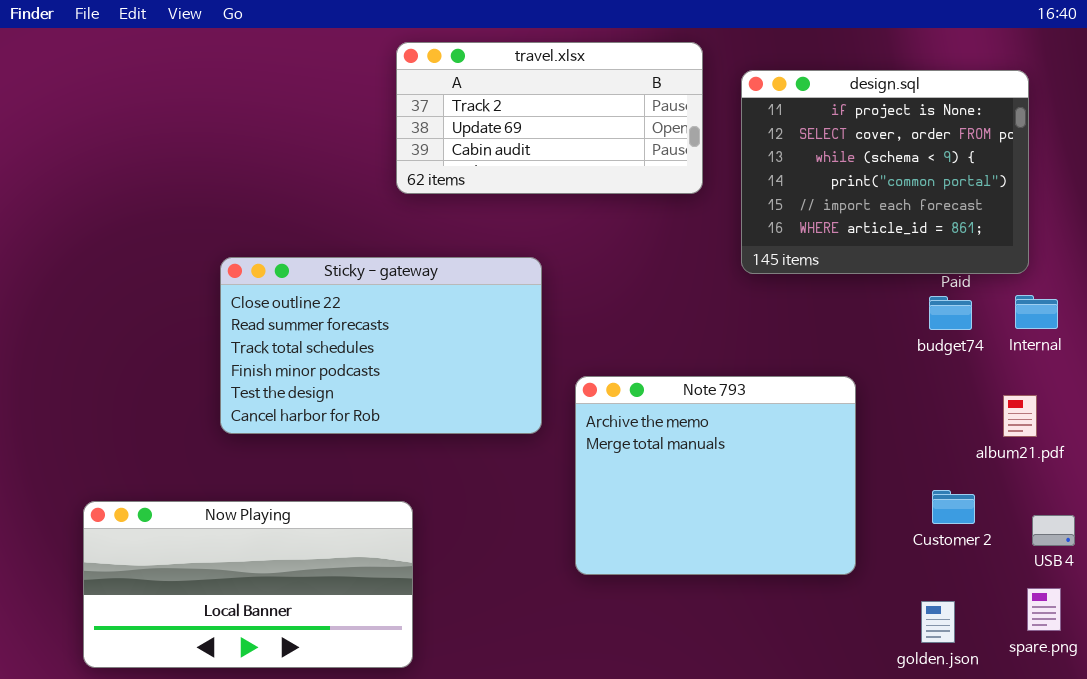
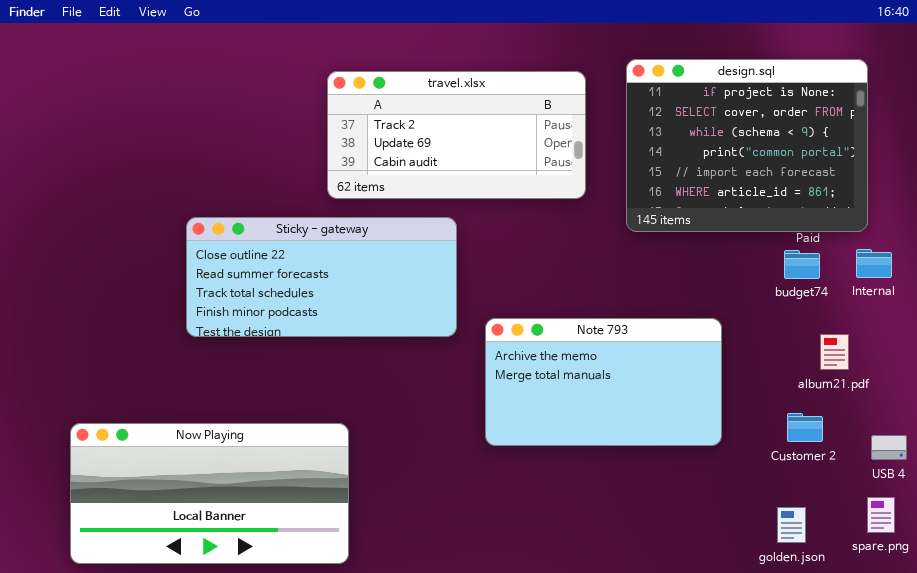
travel.xlsx: [396,42,703,194] -> [327,71,586,199], moved
Sticky - gateway: [220,257,542,434] -> [186,217,457,337], resized
Note 793: [575,376,856,575] -> [485,318,722,446], resized
album21.pdf: [1003,395,1037,437] -> [820,334,849,370], moved

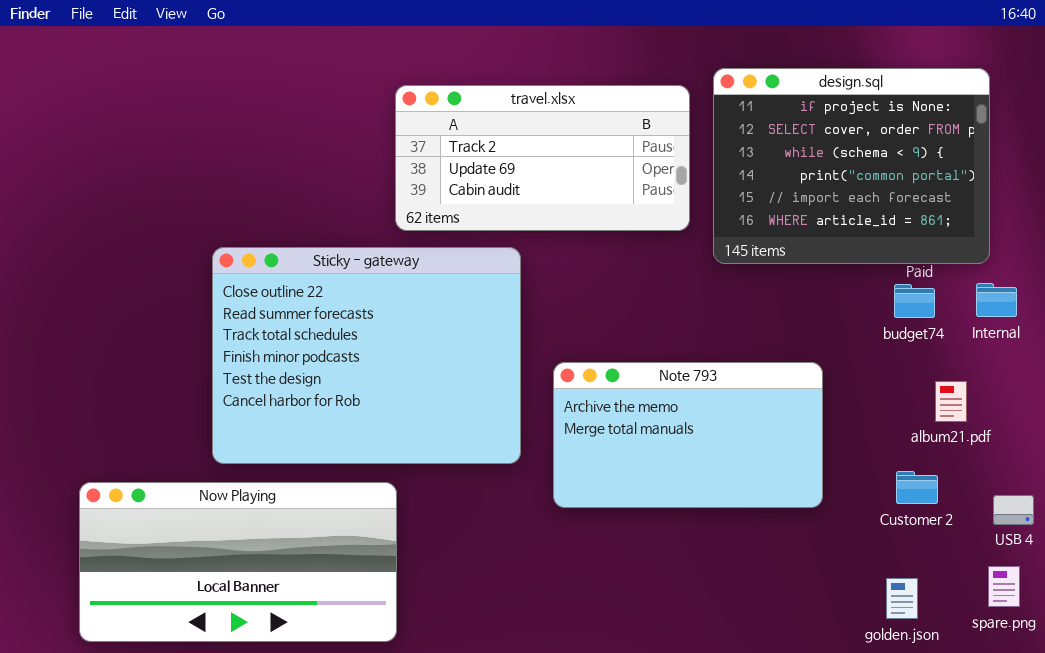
travel.xlsx: [327,71,586,199] -> [395,85,690,231], moved
Sticky - gateway: [186,217,457,337] -> [212,247,521,464], resized

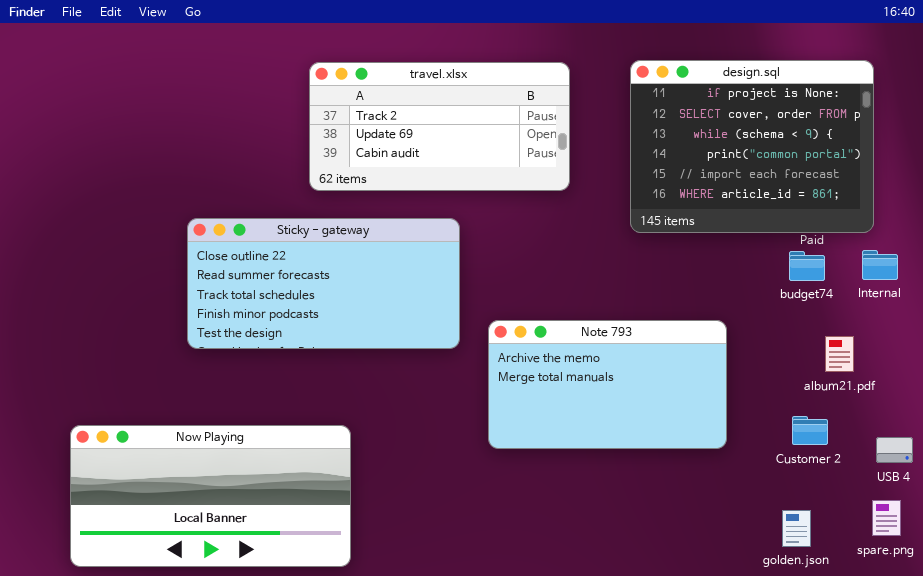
travel.xlsx: [395,85,690,231] -> [309,62,570,191], moved
Sticky - gateway: [212,247,521,464] -> [187,218,460,349], resized

